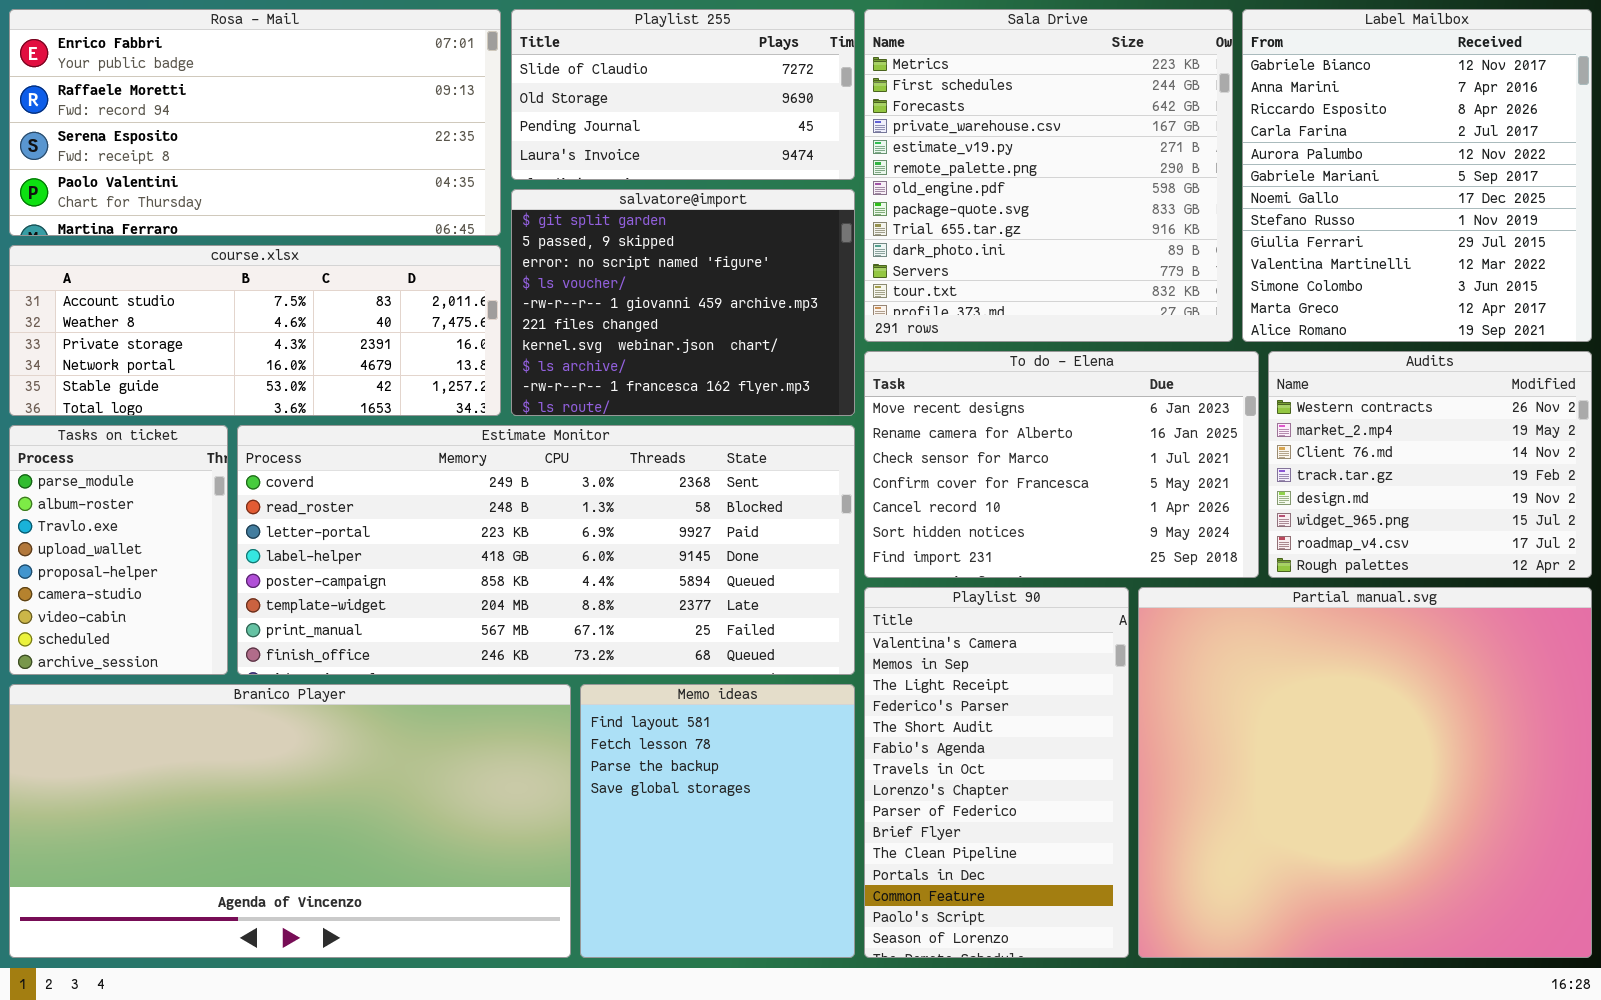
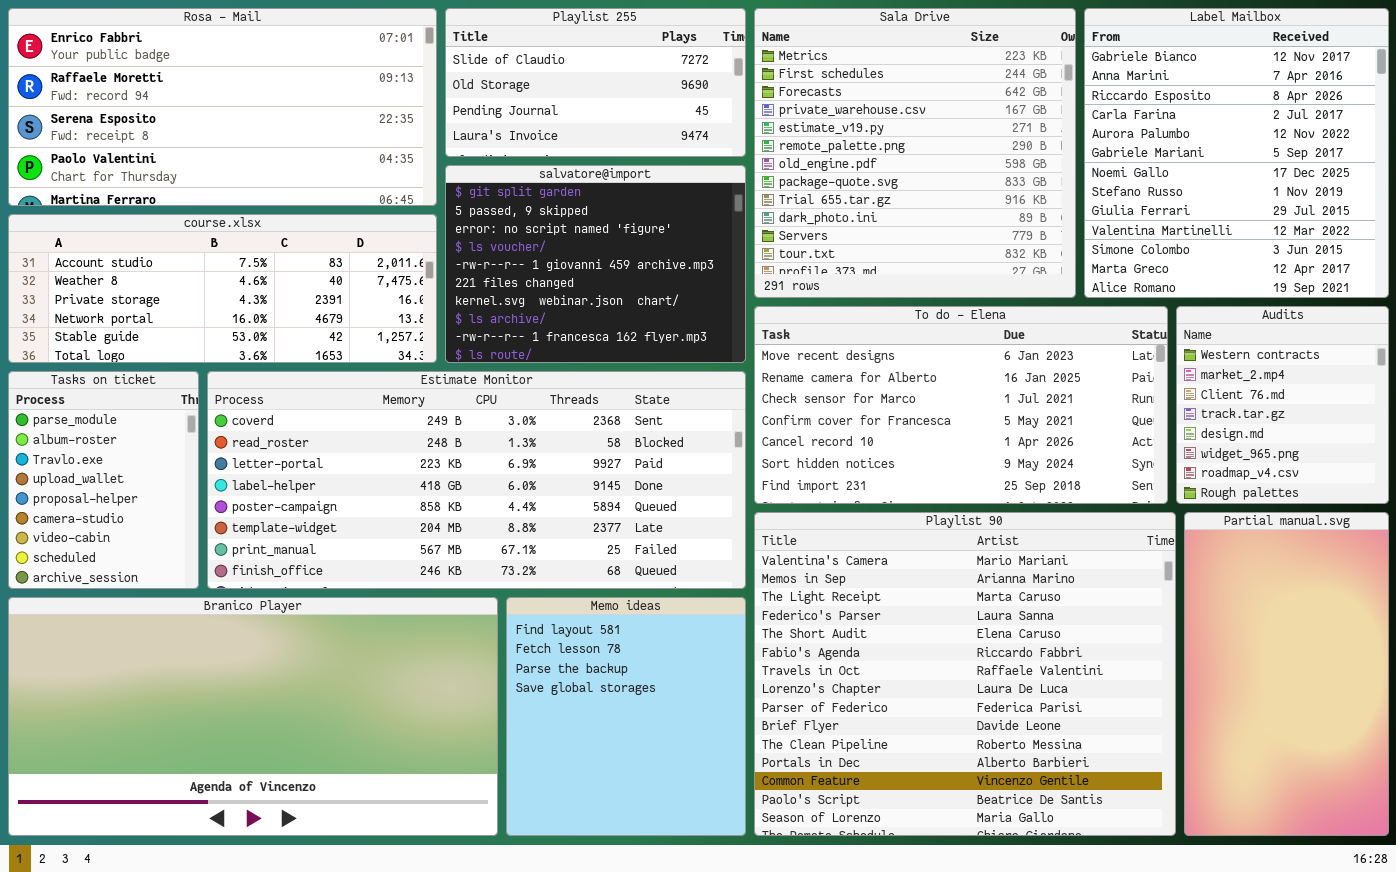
To do - Elena: [864,351,1259,578] -> [754,306,1168,504], resized
Audits: [1268,351,1592,578] -> [1176,306,1389,504], resized
Playlist 90: [864,587,1129,958] -> [754,512,1176,836], resized
Partial manual.svg: [1138,587,1592,958] -> [1184,512,1389,836], resized

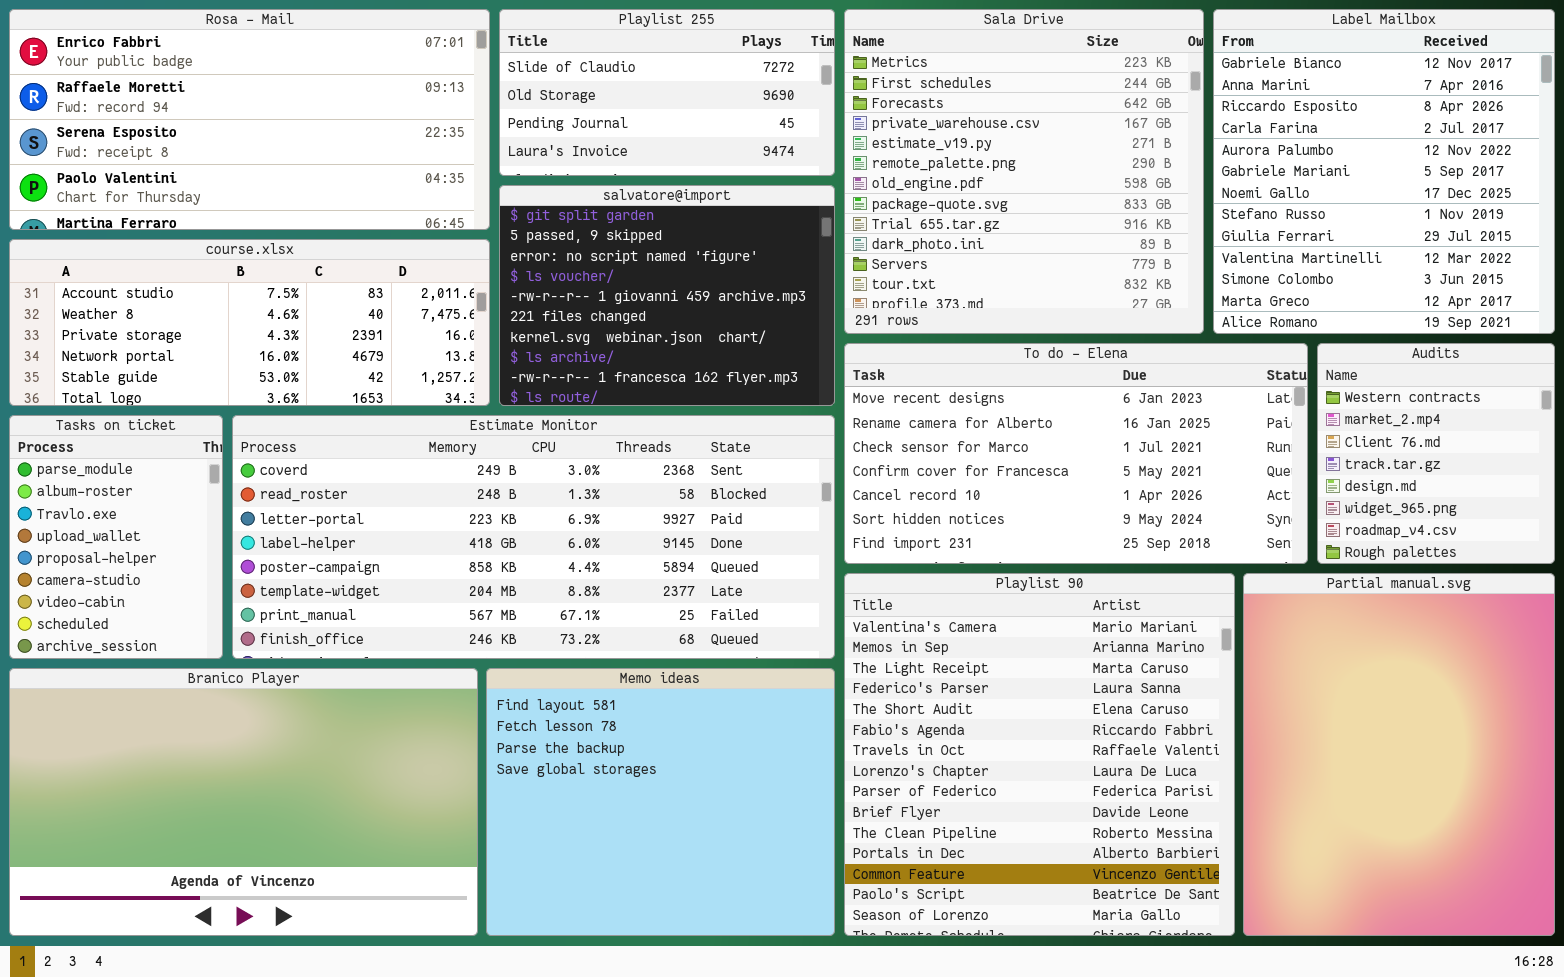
Playlist 90: [754,512,1176,836] -> [844,573,1235,936], resized
Partial manual.svg: [1184,512,1389,836] -> [1243,573,1555,936], resized
Branico Player: [8,597,498,836] -> [9,668,478,936], resized
Memo ideas: [506,597,746,836] -> [486,668,835,936], resized

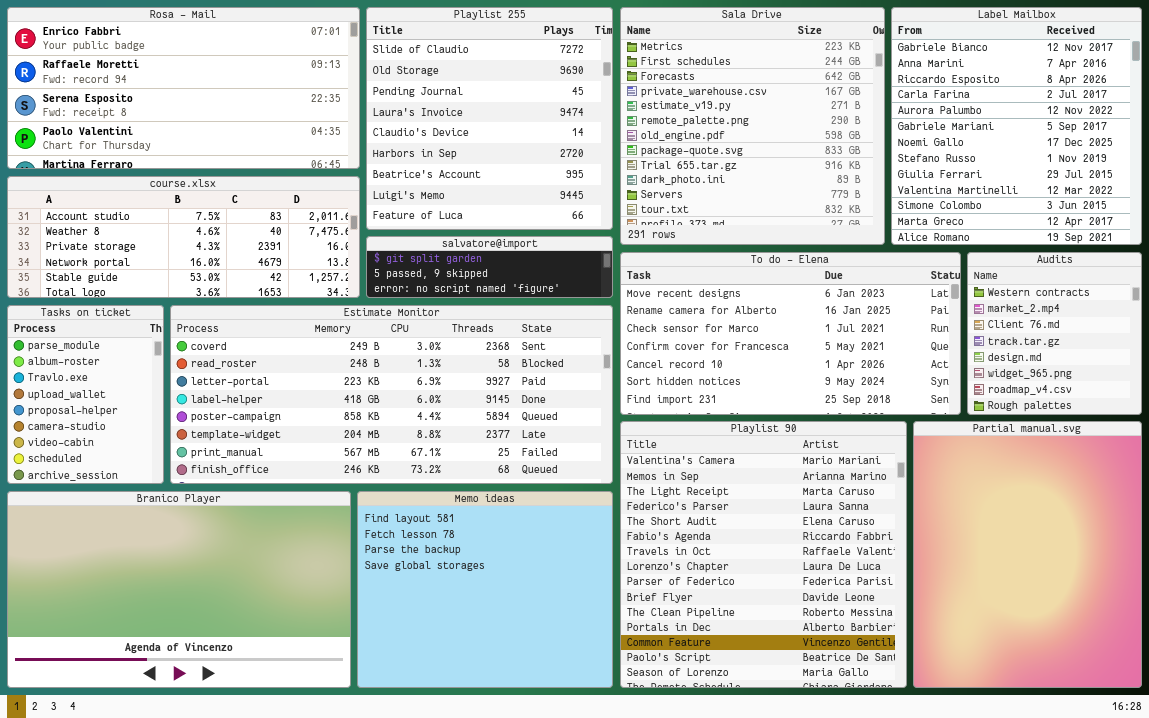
Playlist 255: [499,9,835,176] -> [366,7,613,230], resized
salvatore@import: [499,185,835,406] -> [366,236,613,298], resized

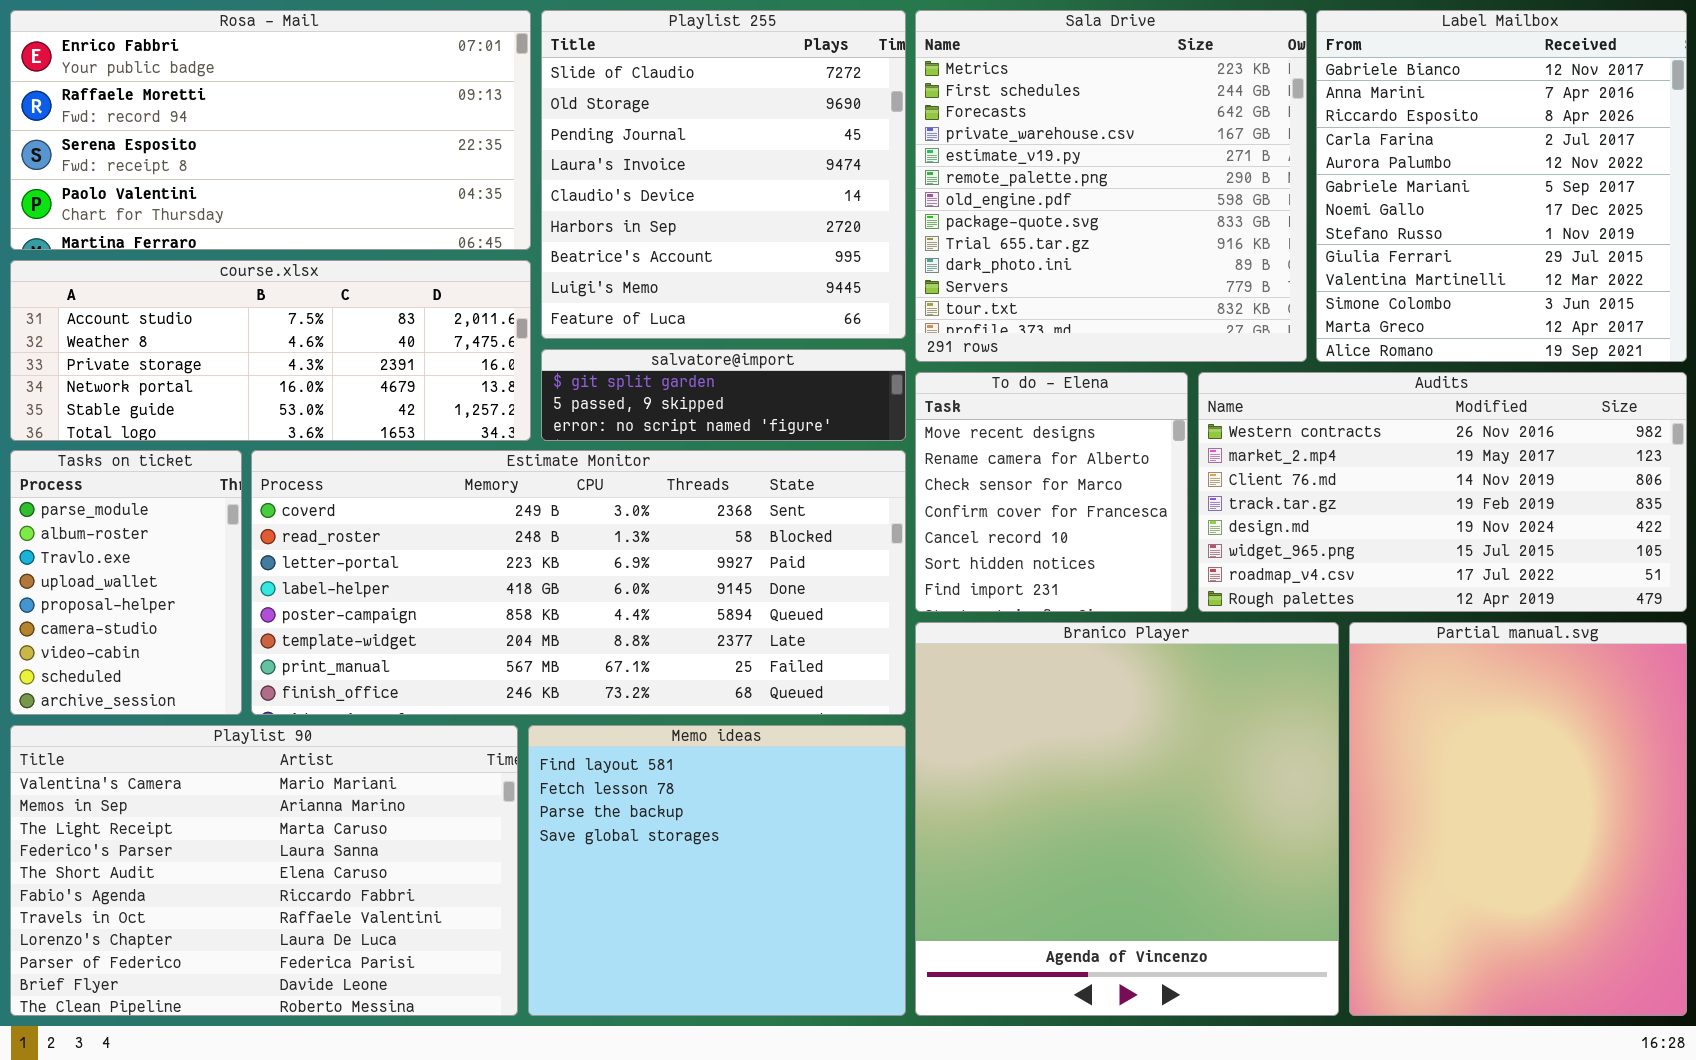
To do - Elena: [620,252,961,415] -> [915,372,1188,612], resized
Audits: [967,252,1142,415] -> [1198,372,1687,612], resized
Playlist 90: [620,421,907,688] -> [10,725,518,1016], moved, resized
Branico Player: [7,491,351,688] -> [915,622,1339,1016], moved, resized

